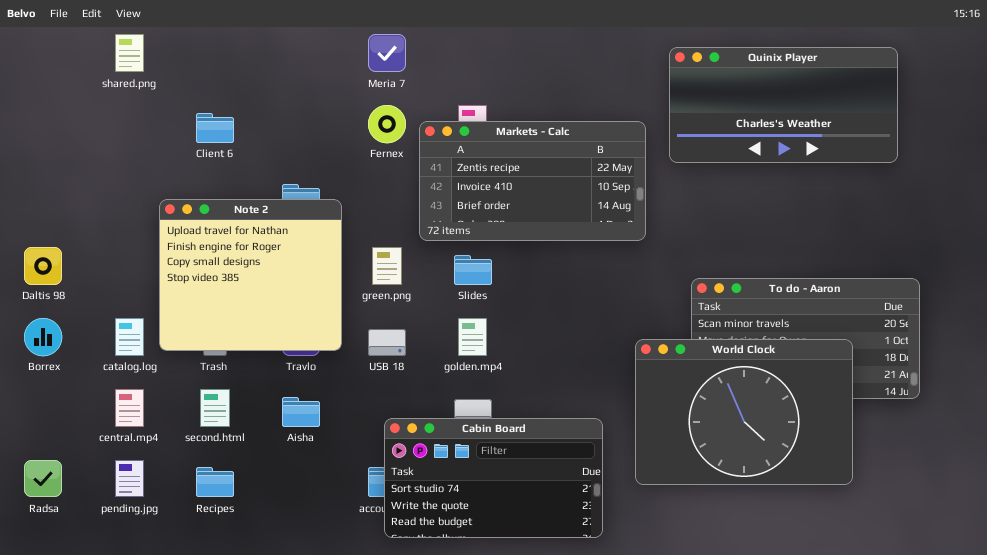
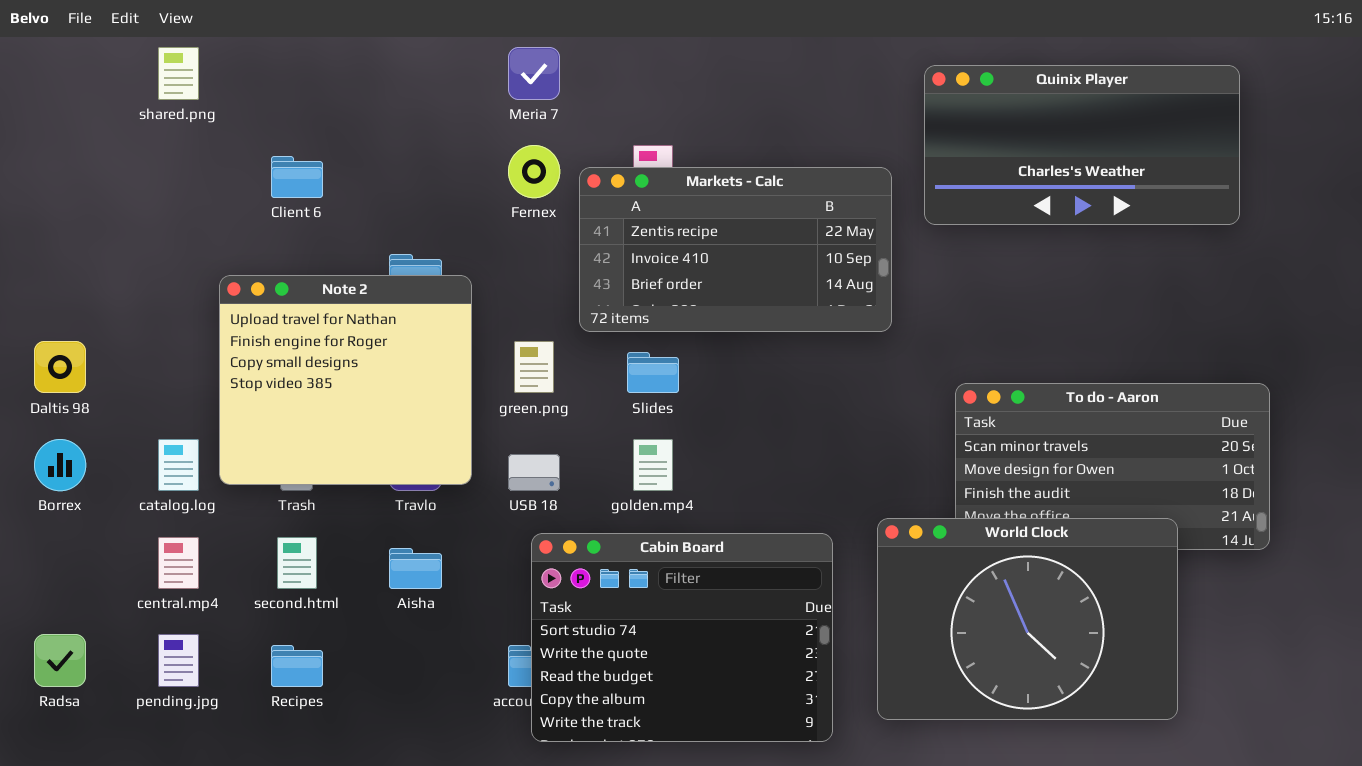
World Clock: [635,339,853,485] -> [877,518,1178,720], moved
Cabin Board: [384,418,603,538] -> [531,533,833,742], resized

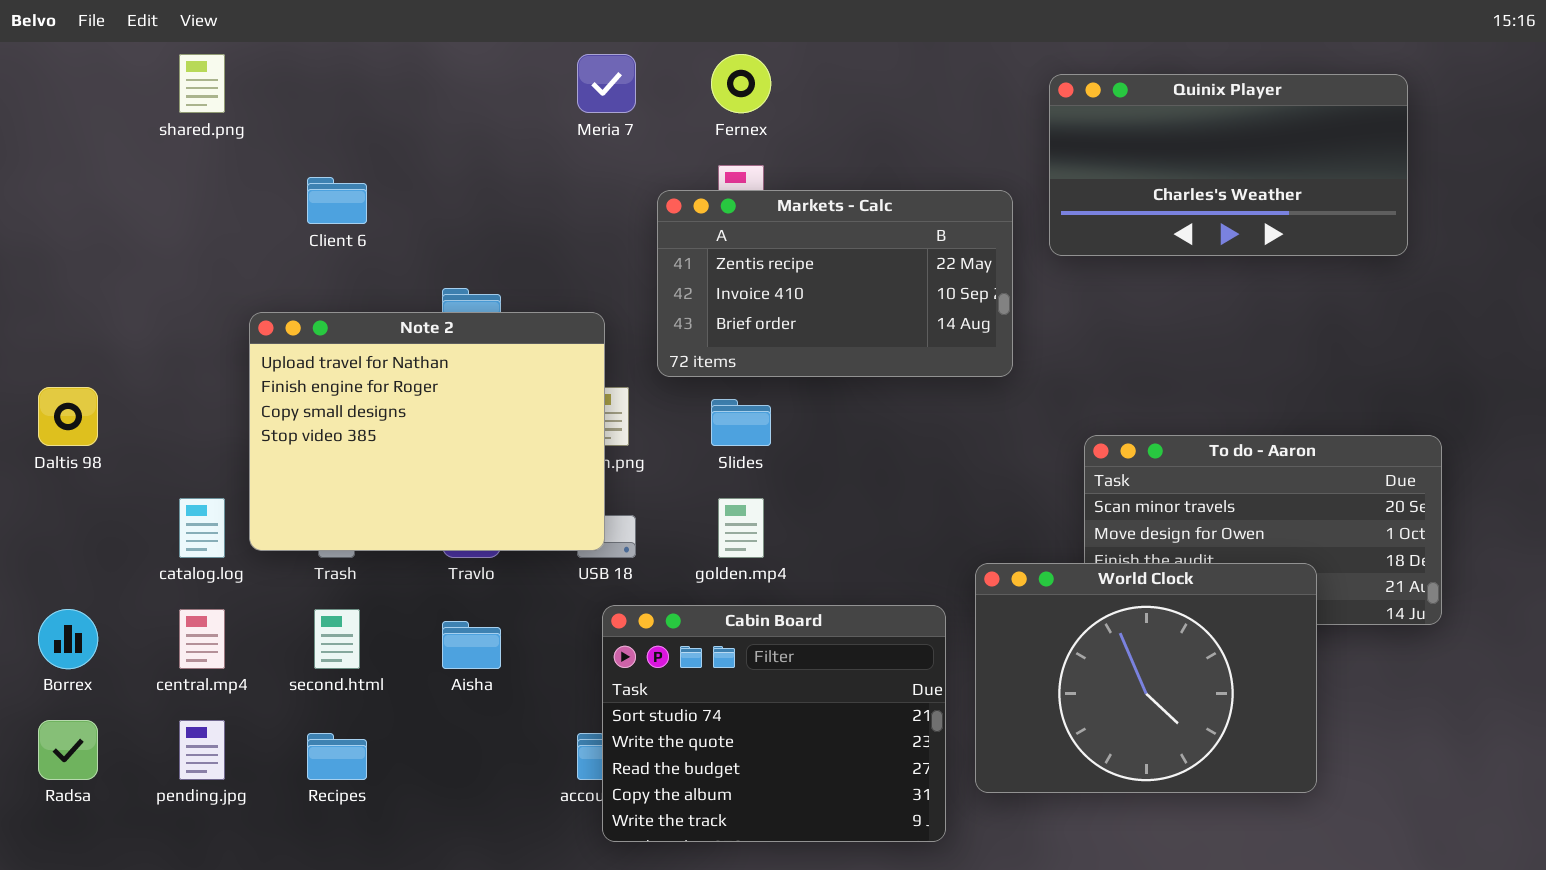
Fernex: [508,145,560,198] -> [711,54,771,113], moved
Note 2: [219,275,472,485] -> [249,312,605,551], resized
Borrex: [34,439,86,491] -> [38,609,98,669], moved
World Clock: [877,518,1178,720] -> [975,563,1317,793], moved

